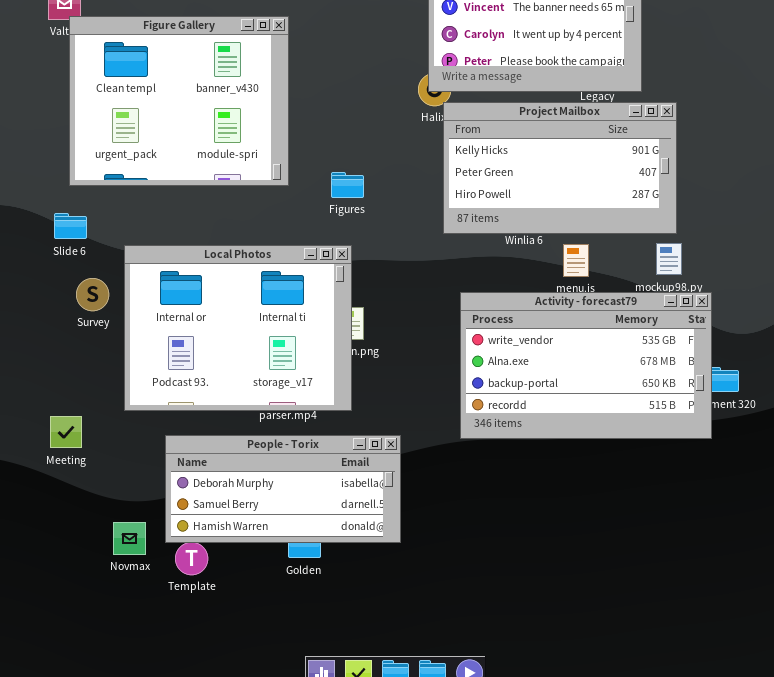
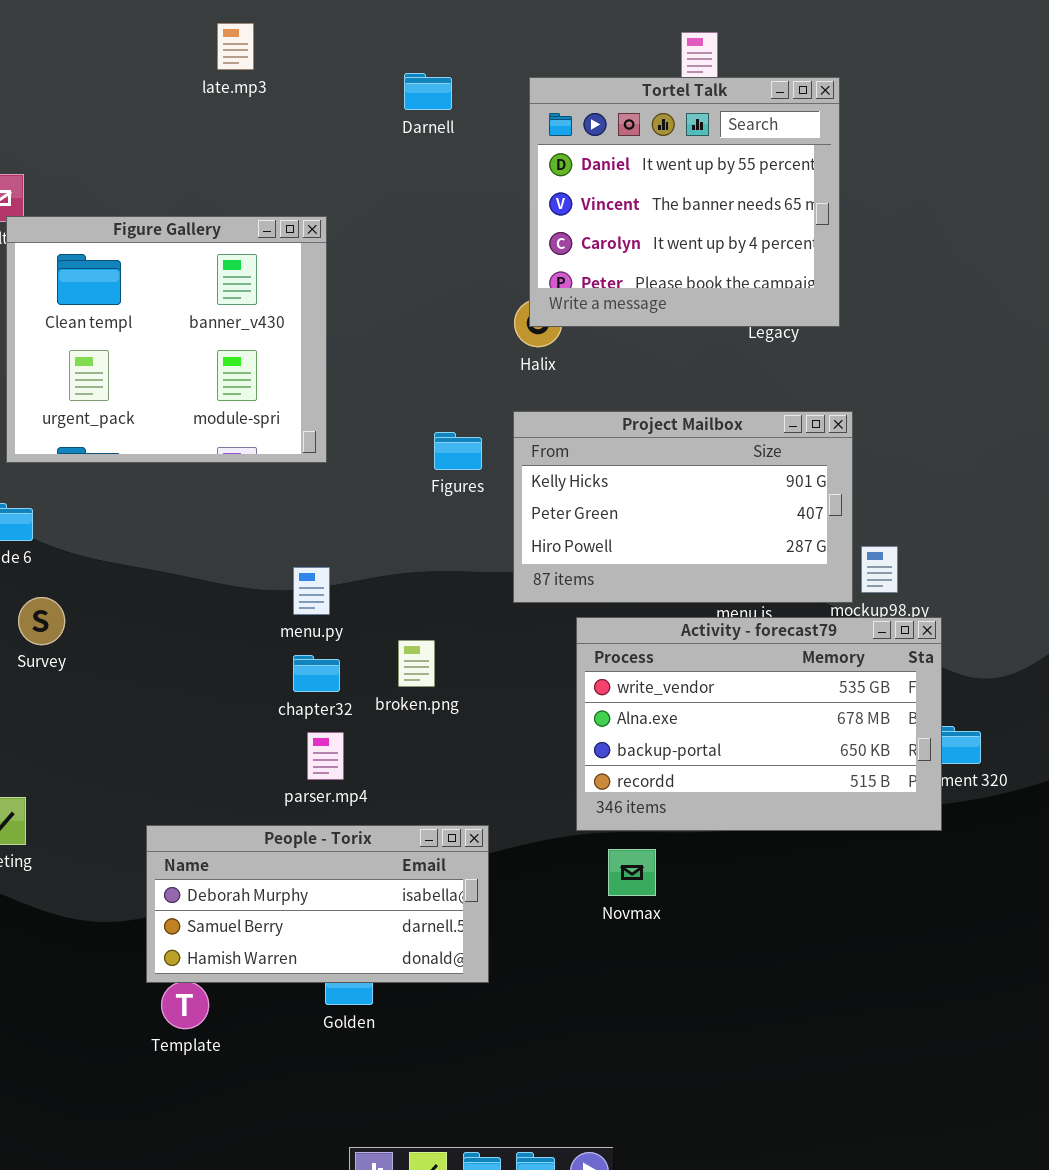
Project Mailbox: [443,102,677,234] -> [513,411,853,603], moved
Figures: [331,172,364,198] -> [434,432,482,470], moved
Local Photos: [124,245,352,411] -> none, closed
Novmax: [113,522,146,555] -> [608,849,656,896], moved

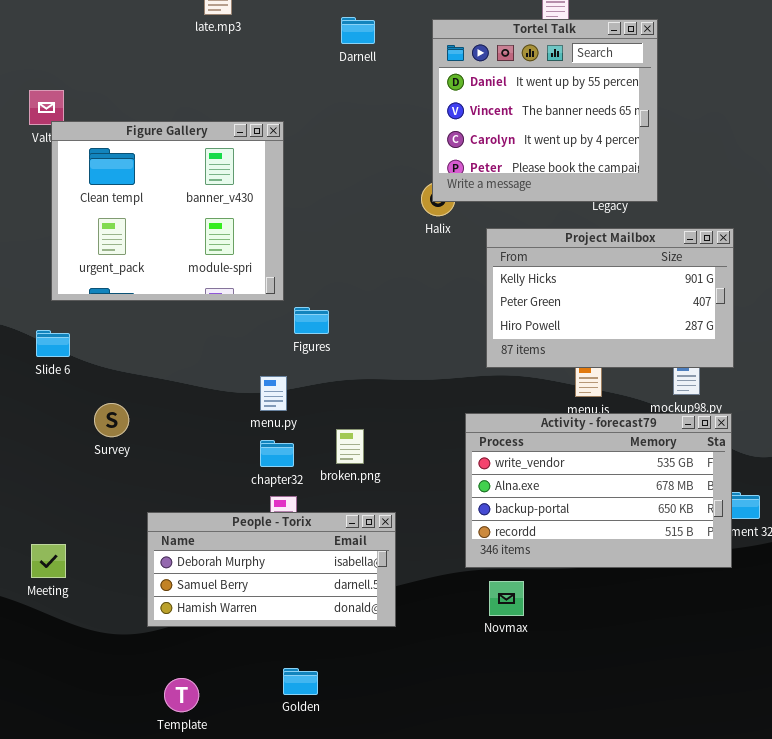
Project Mailbox: [513,411,853,603] -> [486,228,734,368], moved
Figures: [434,432,482,470] -> [294,307,329,334], moved
Survey: [18,597,65,645] -> [94,403,129,437], moved
People - Torix: [146,825,489,983] -> [147,512,396,627], moved

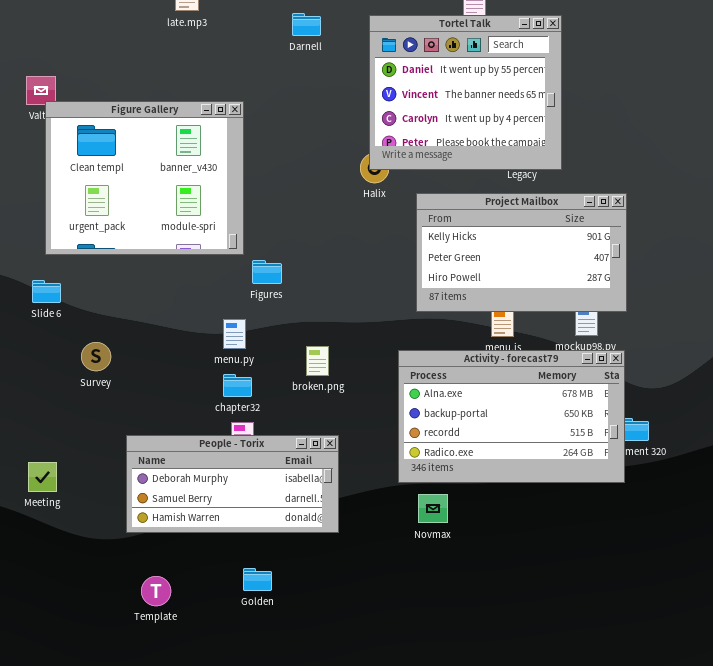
Activity - forecast79: [465,413,732,568] -> [398,350,625,483], scrolled down 1 row
broken.png: [336,429,364,464] -> [306,346,329,376], moved

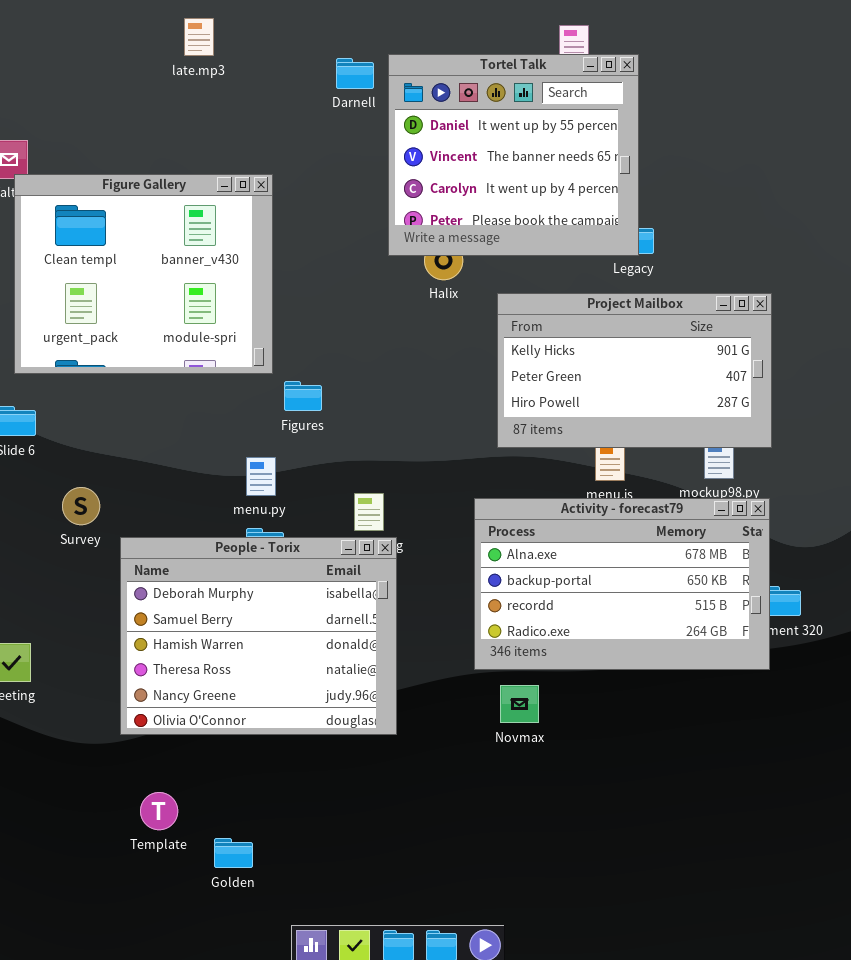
Tortel Talk: [369,15,562,170] -> [388,54,639,256], moved
People - Torix: [126,435,339,533] -> [120,537,397,735], resized
Golden: [243,568,272,591] -> [214,838,253,868], moved

